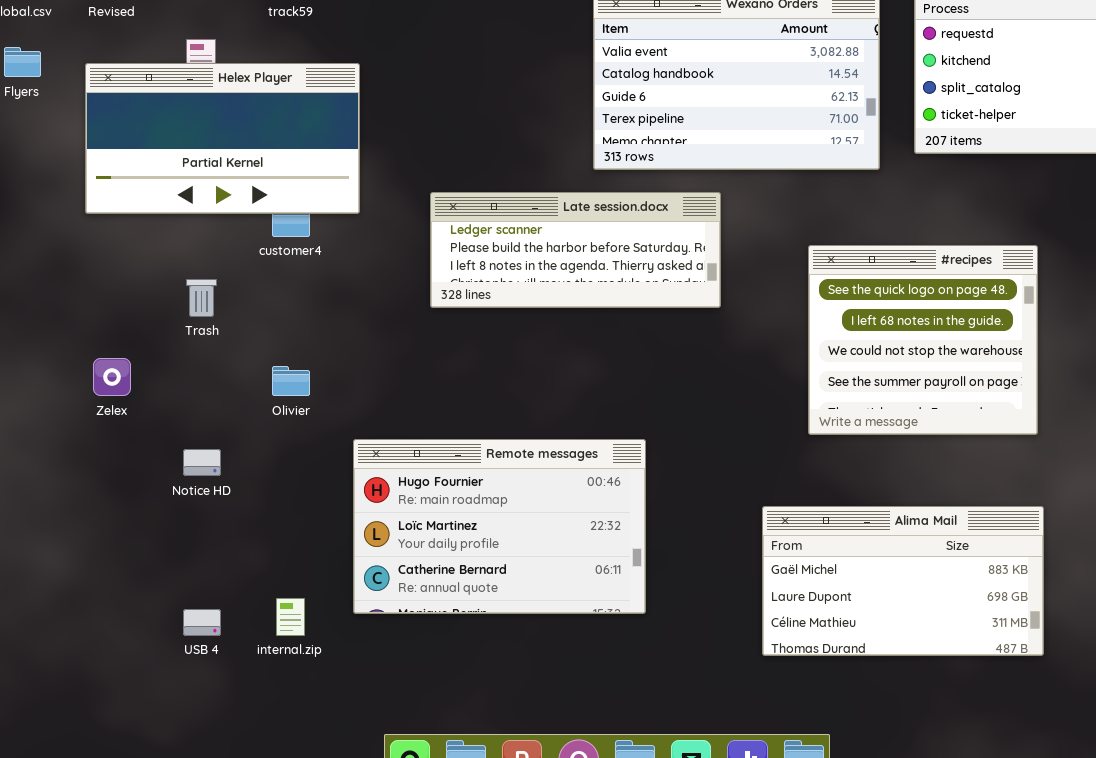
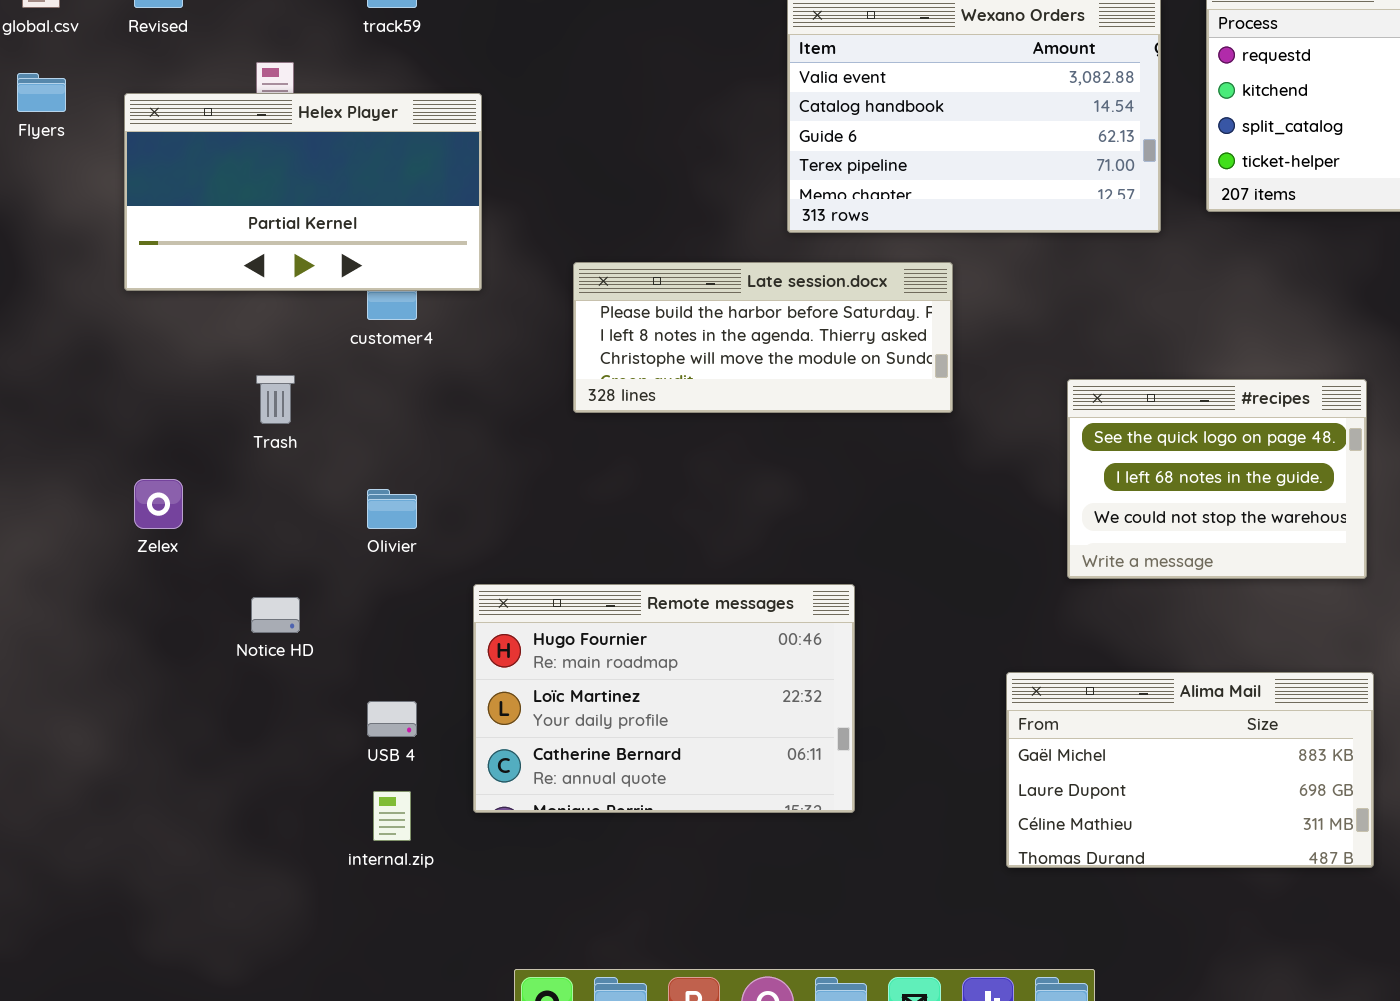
Late session.docx: [430,192,721,308] -> [573,262,953,413], scrolled down 1 row
#recipes: [808,245,1038,435] -> [1067,379,1367,579], resized
USB 4: [183,609,221,636] -> [367,701,417,737], moved

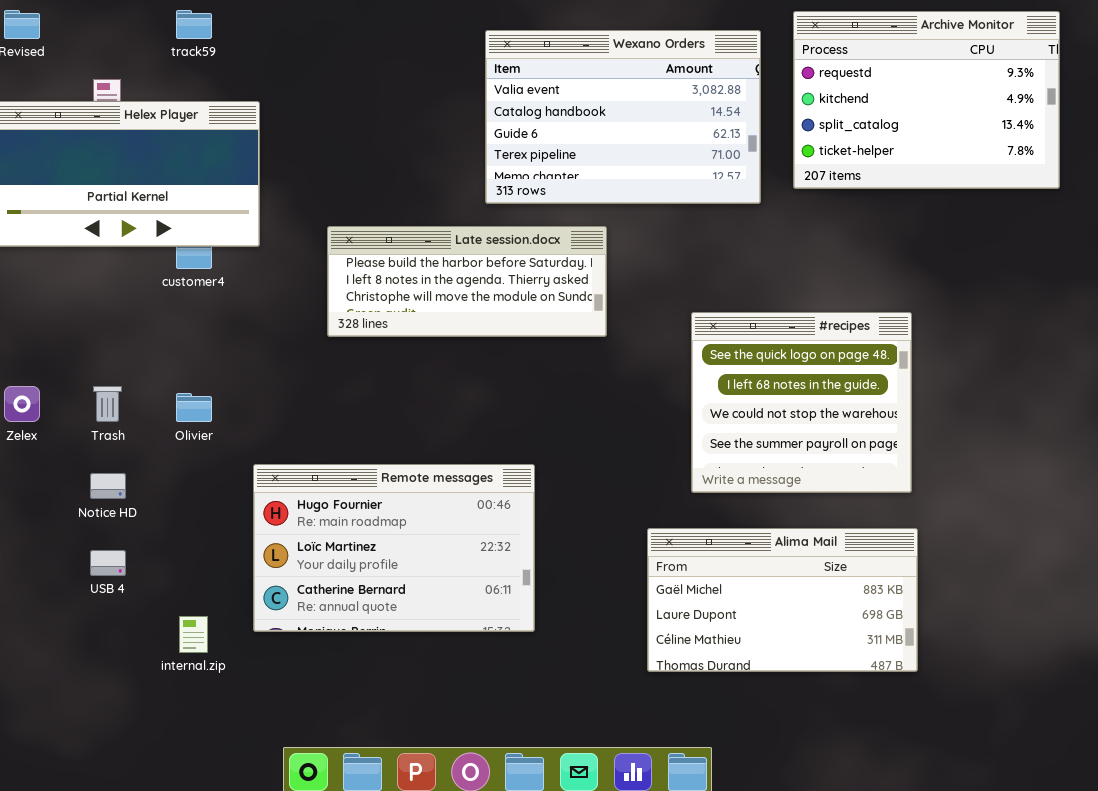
Trash: [256,375,295,424] -> [93,386,122,422], moved
#recipes: [1067,379,1367,579] -> [691,312,912,493], resized
USB 4: [367,701,417,737] -> [90,550,126,576], moved

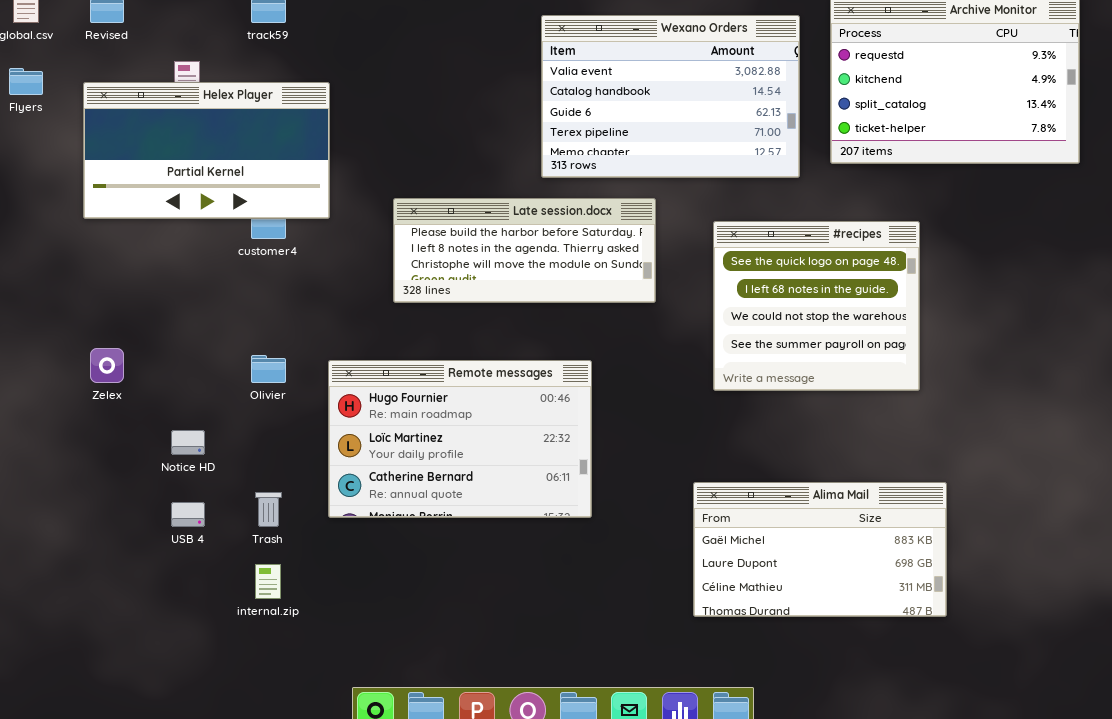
#recipes: [691,312,912,493] -> [713,221,920,391], moved
Trash: [93,386,122,422] -> [255,492,282,527], moved
Remote messages: [253,464,535,632] -> [328,360,592,518], moved

